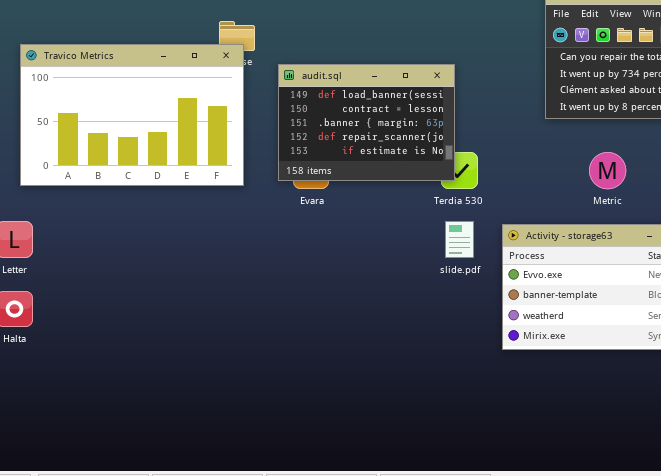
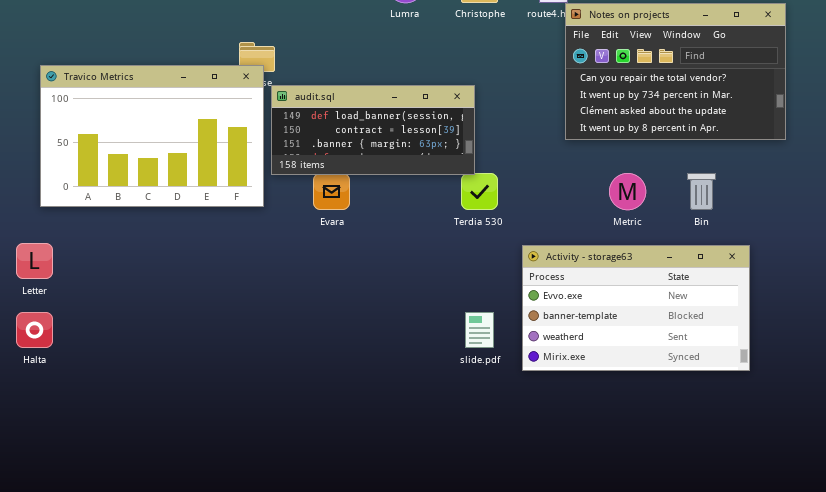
audit.sql: [278,64,455,181] -> [271,85,475,175], resized
slide.pdf: [445,221,474,258] -> [465,312,494,348], moved

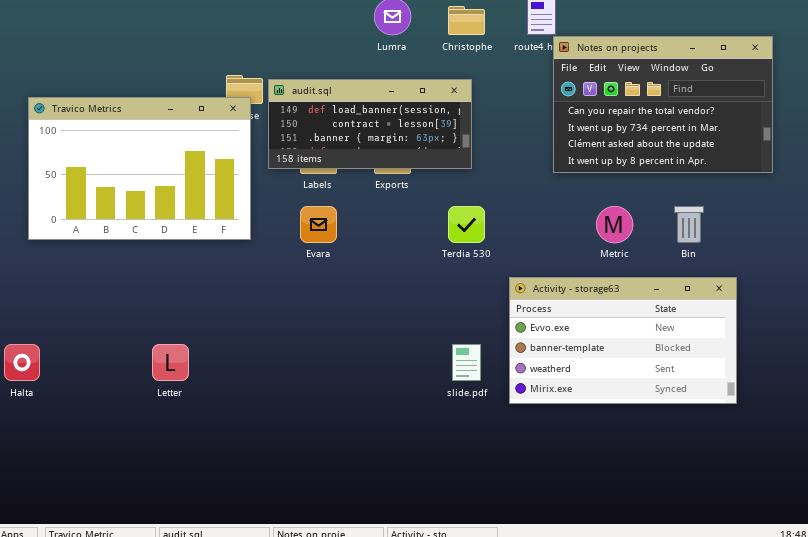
audit.sql: [271,85,475,175] -> [268,79,472,169], moved
Letter: [16,243,53,279] -> [152,344,189,381], moved

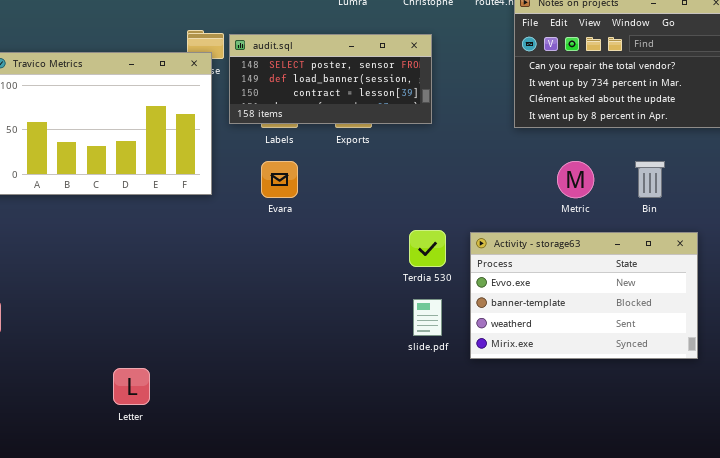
audit.sql: [268,79,472,169] -> [229,34,432,124], scrolled up 1 row
Terdia 530: [448,206,485,243] -> [409,230,446,267], moved
Letter: [152,344,189,381] -> [113,368,150,405], moved

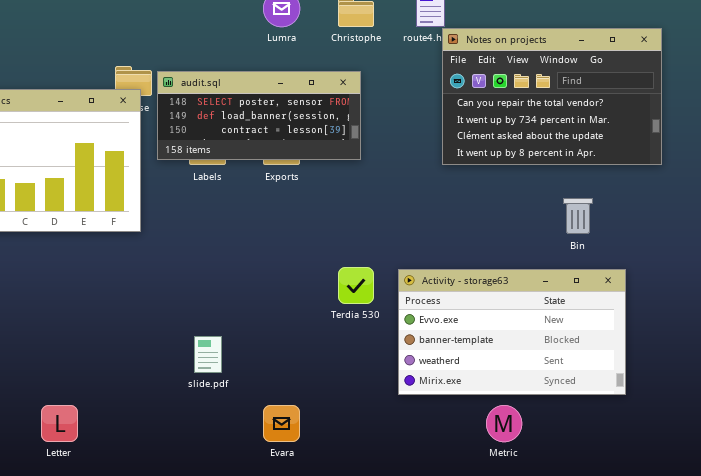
Evara: [261,161,298,198] -> [263,405,300,442], moved
Metric: [557,161,594,198] -> [486,405,522,442], moved
slide.pdf: [413,299,442,336] -> [194,336,222,373], moved

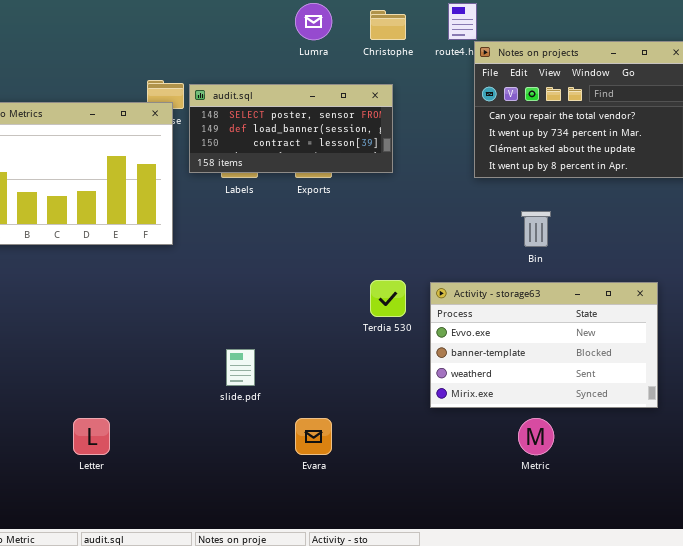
Bin: [563,198,593,234] -> [521,211,551,247], moved

